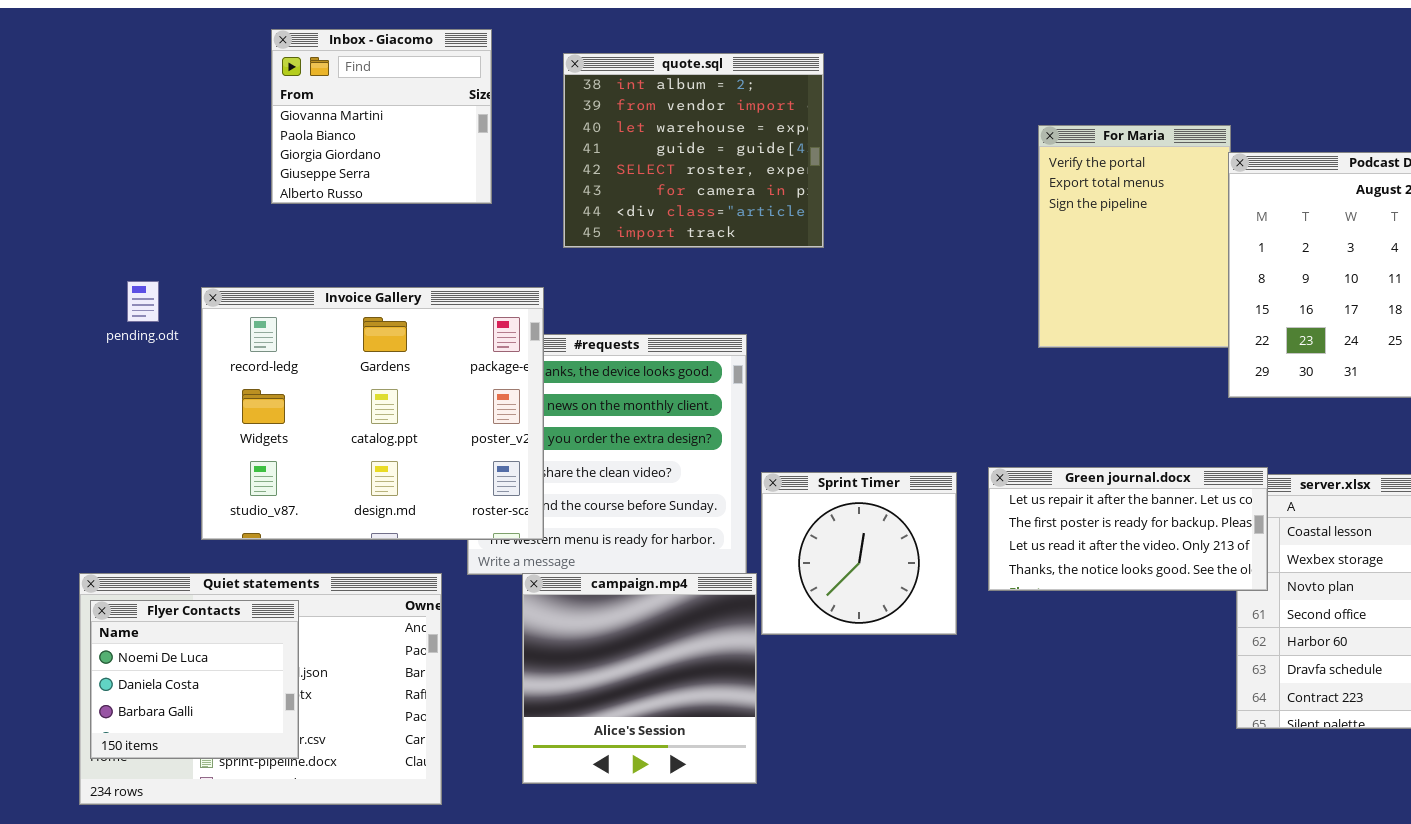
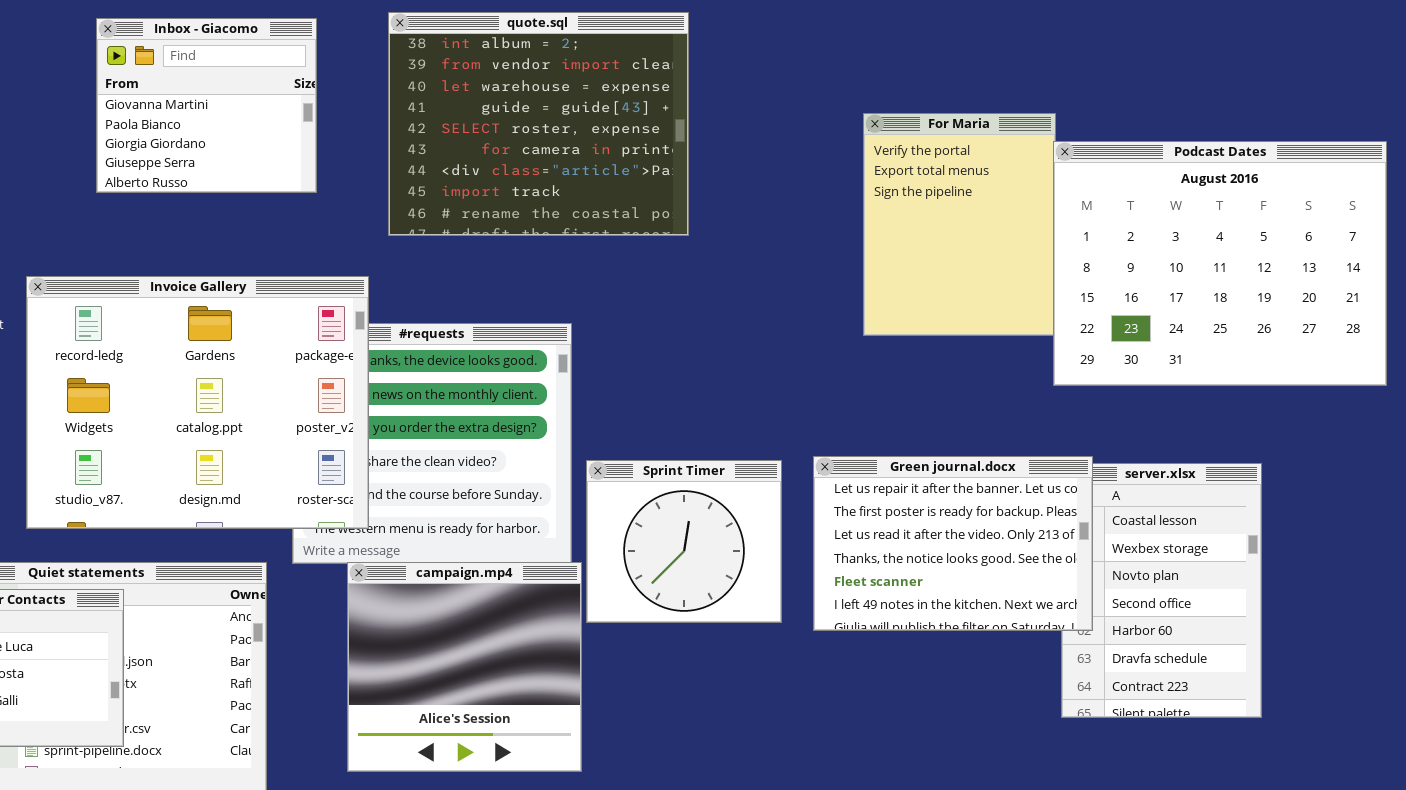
quote.sql: [563,53,824,248] -> [388,12,689,236], resized
Green journal.docx: [988,467,1268,591] -> [813,456,1093,631], resized

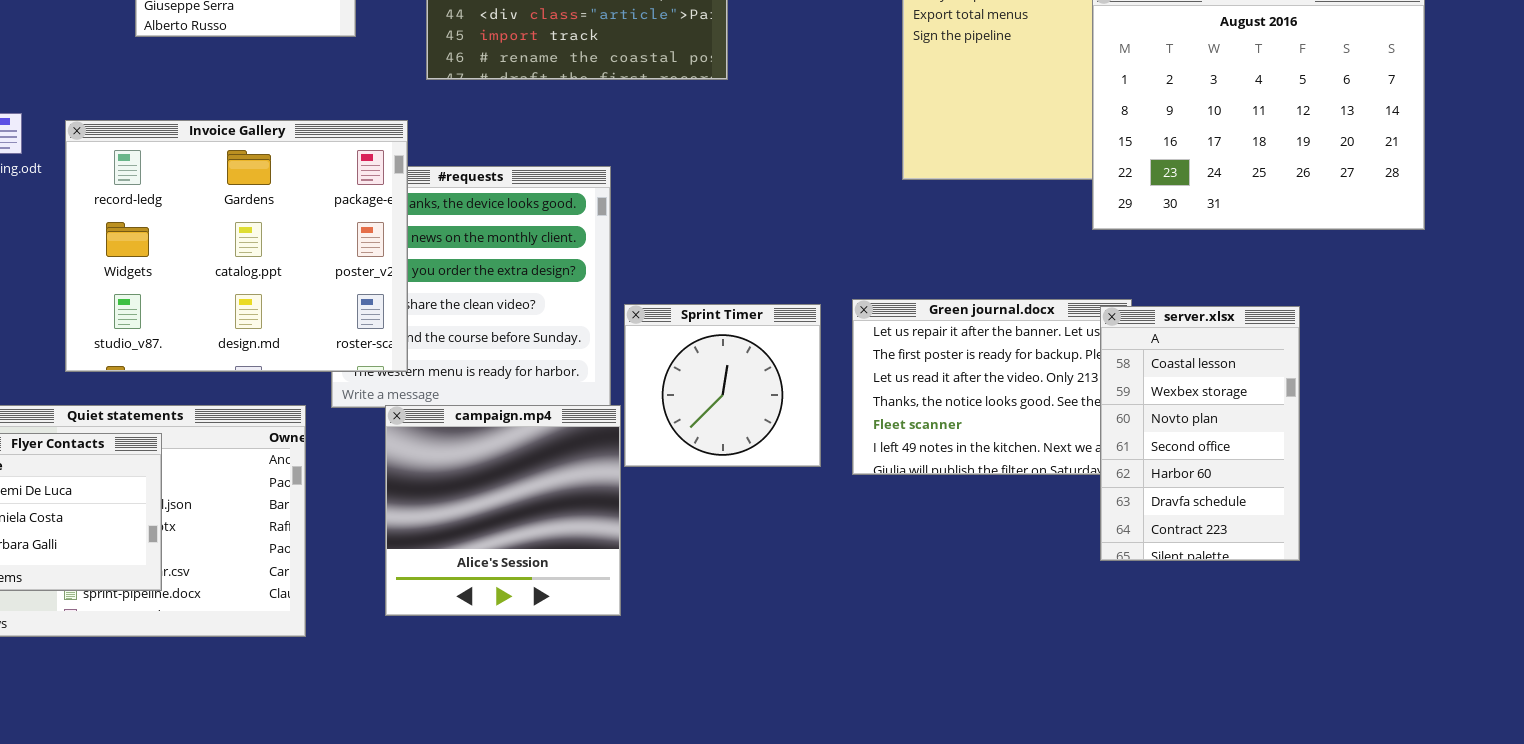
server.xlsx: [1061,463,1262,718] -> [1100,306,1300,561], raised

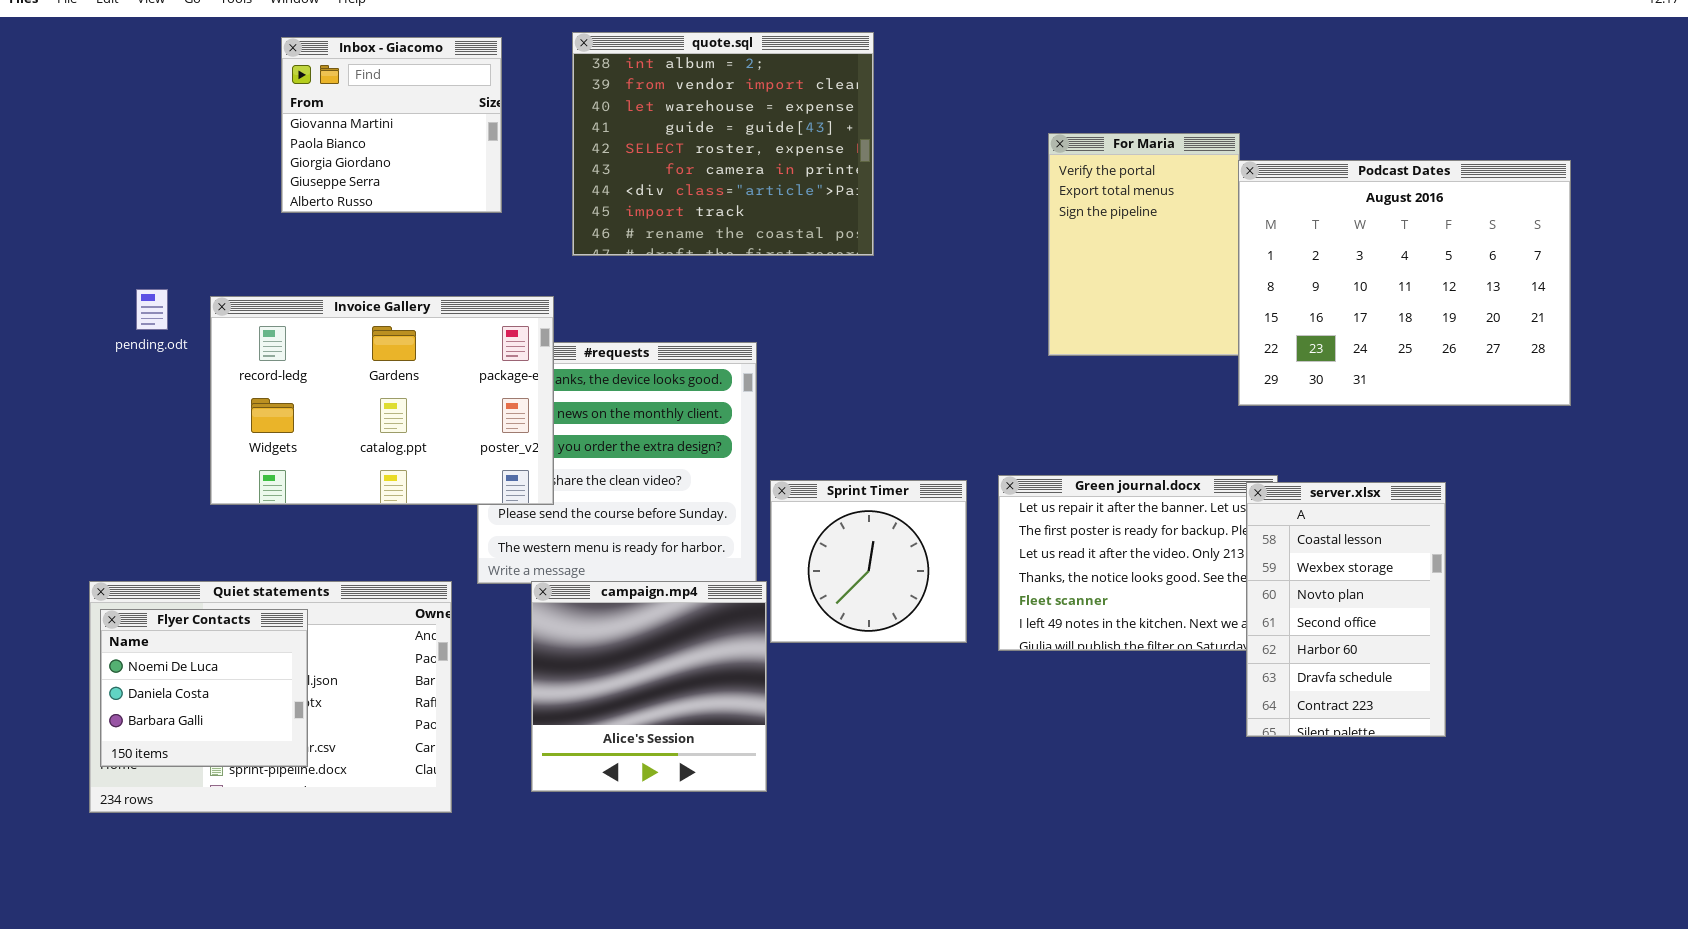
Invoice Gallery: [65,120,408,372] -> [210,296,554,505], resized

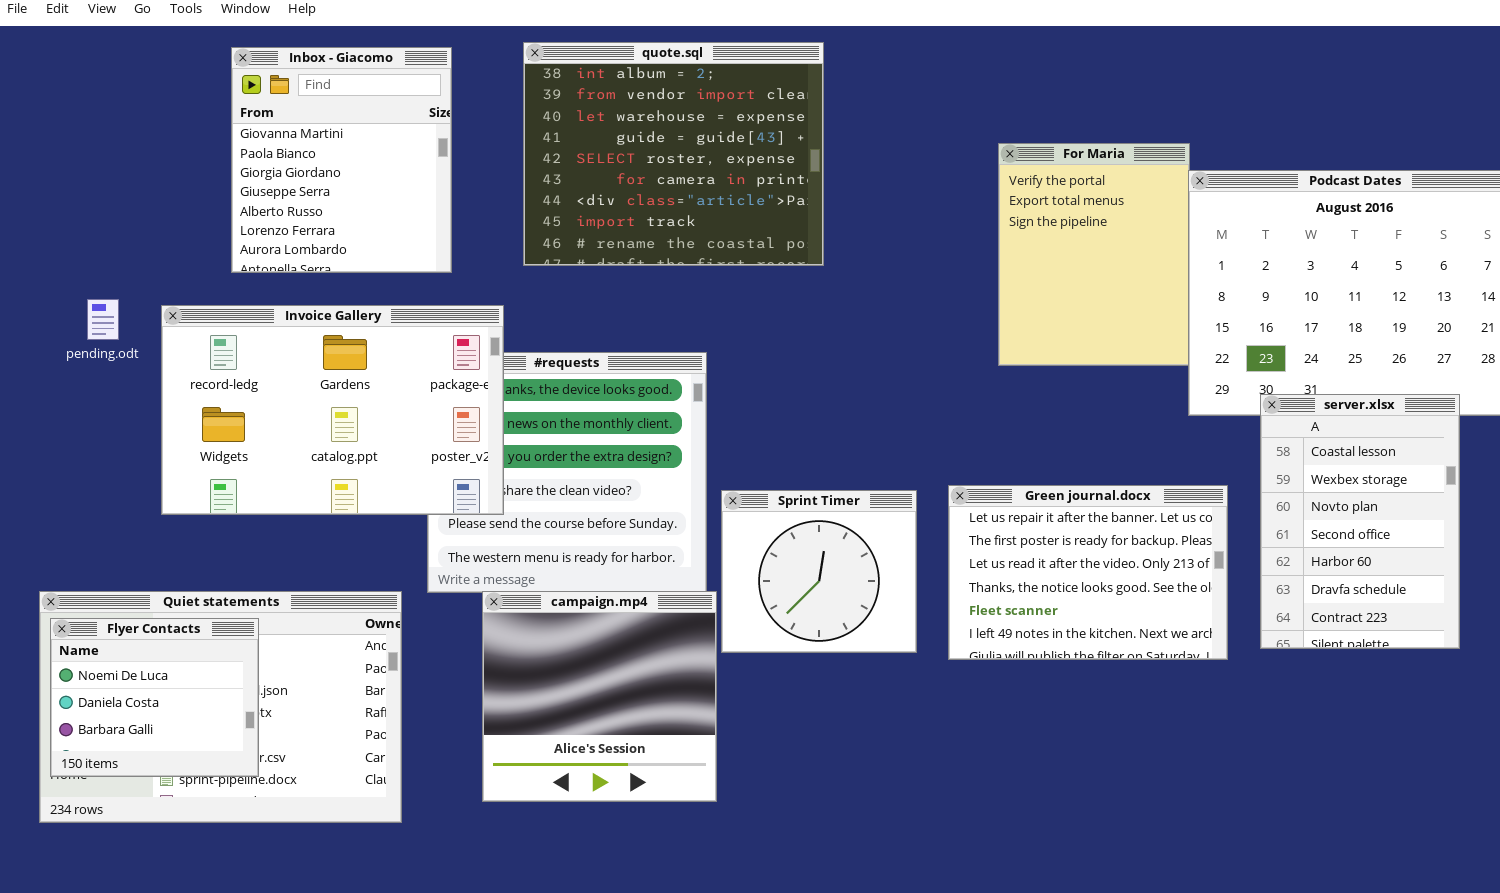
Inbox - Giacomo: [281,37,502,213] -> [231,47,452,273], resized
server.xlsx: [1246,482,1446,737] -> [1260,394,1460,649], moved

